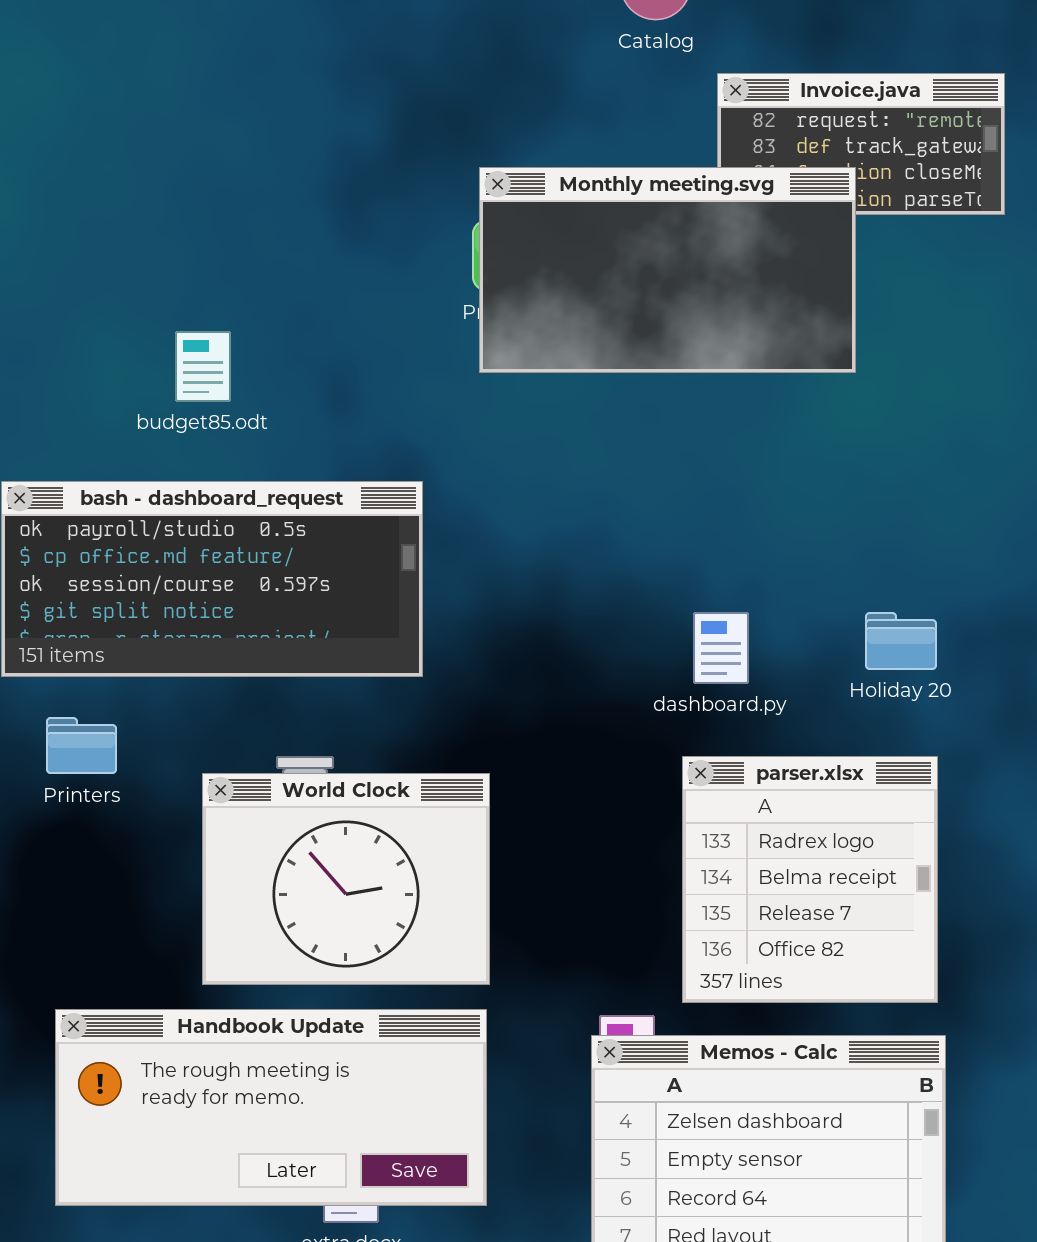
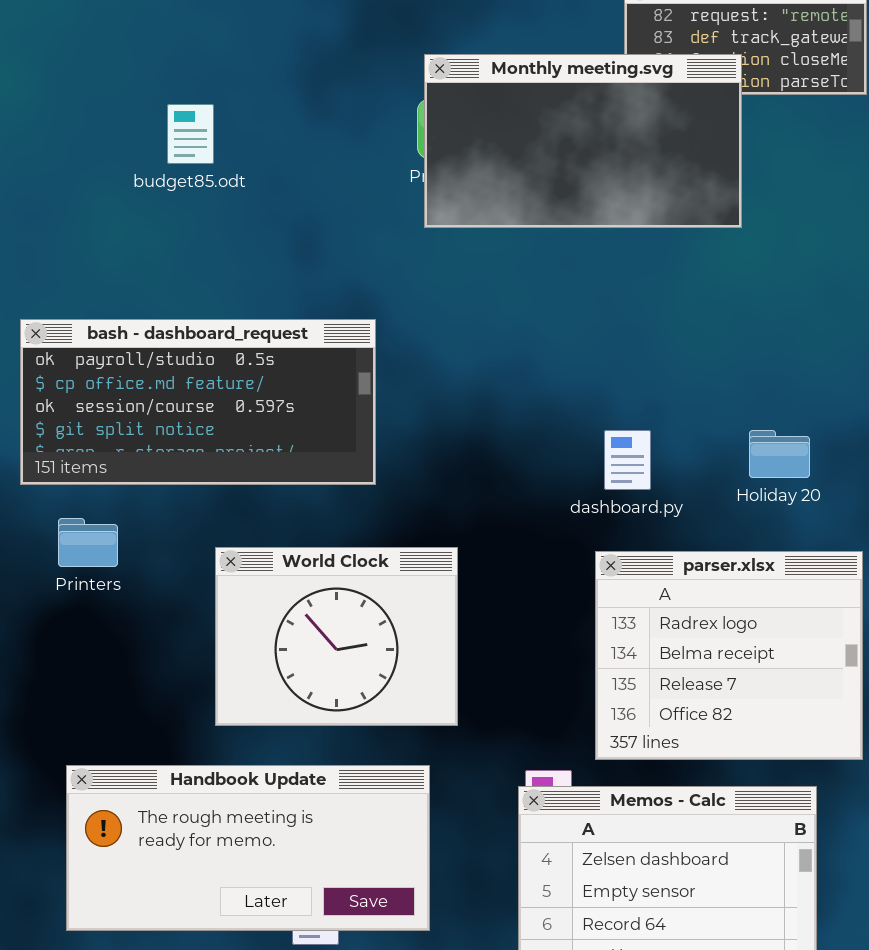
budget85.odt: [175,331,231,402] -> [167,104,214,164], moved
parser.xlsx: [682,756,938,1003] -> [595,551,863,760], resized
World Clock: [202,773,490,985] -> [215,547,458,726], moved

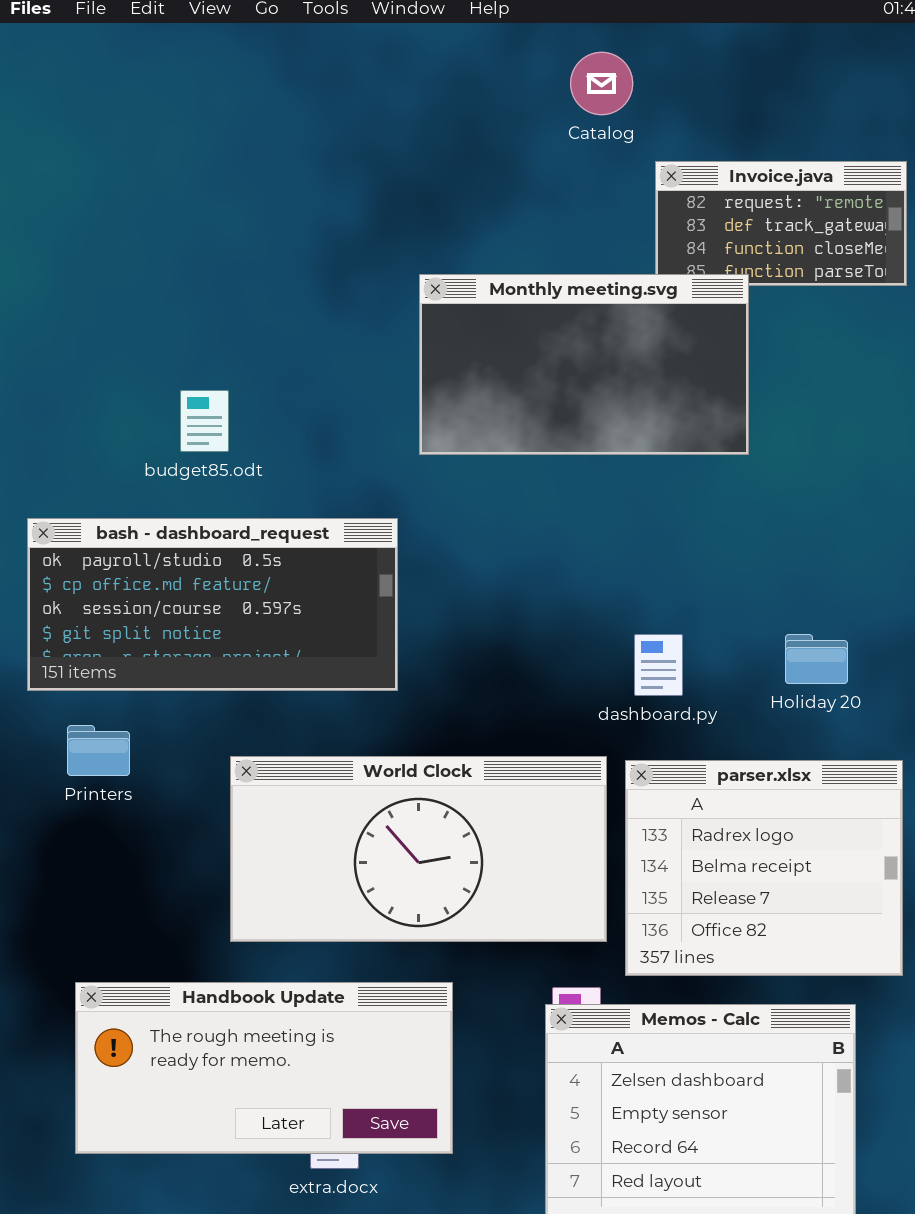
Monthly meeting.svg: [424,54,742,228] -> [419,274,749,455], moved
budget85.odt: [167,104,214,164] -> [180,390,229,452], moved
World Clock: [215,547,458,726] -> [230,756,607,942], resized

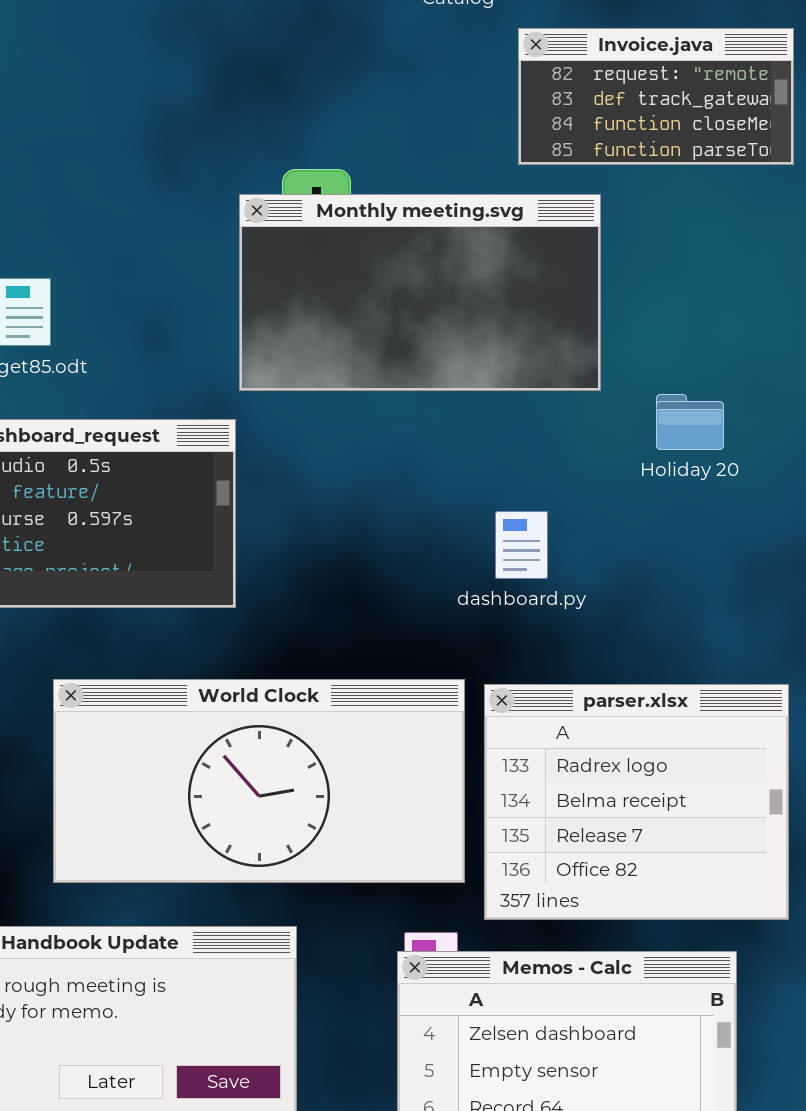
Monthly meeting.svg: [419,274,749,455] -> [239,194,601,391], moved
dashboard.py: [634,634,683,696] -> [495,511,548,579], moved
Holiday 20: [785,634,848,684] -> [656,394,724,450], moved

